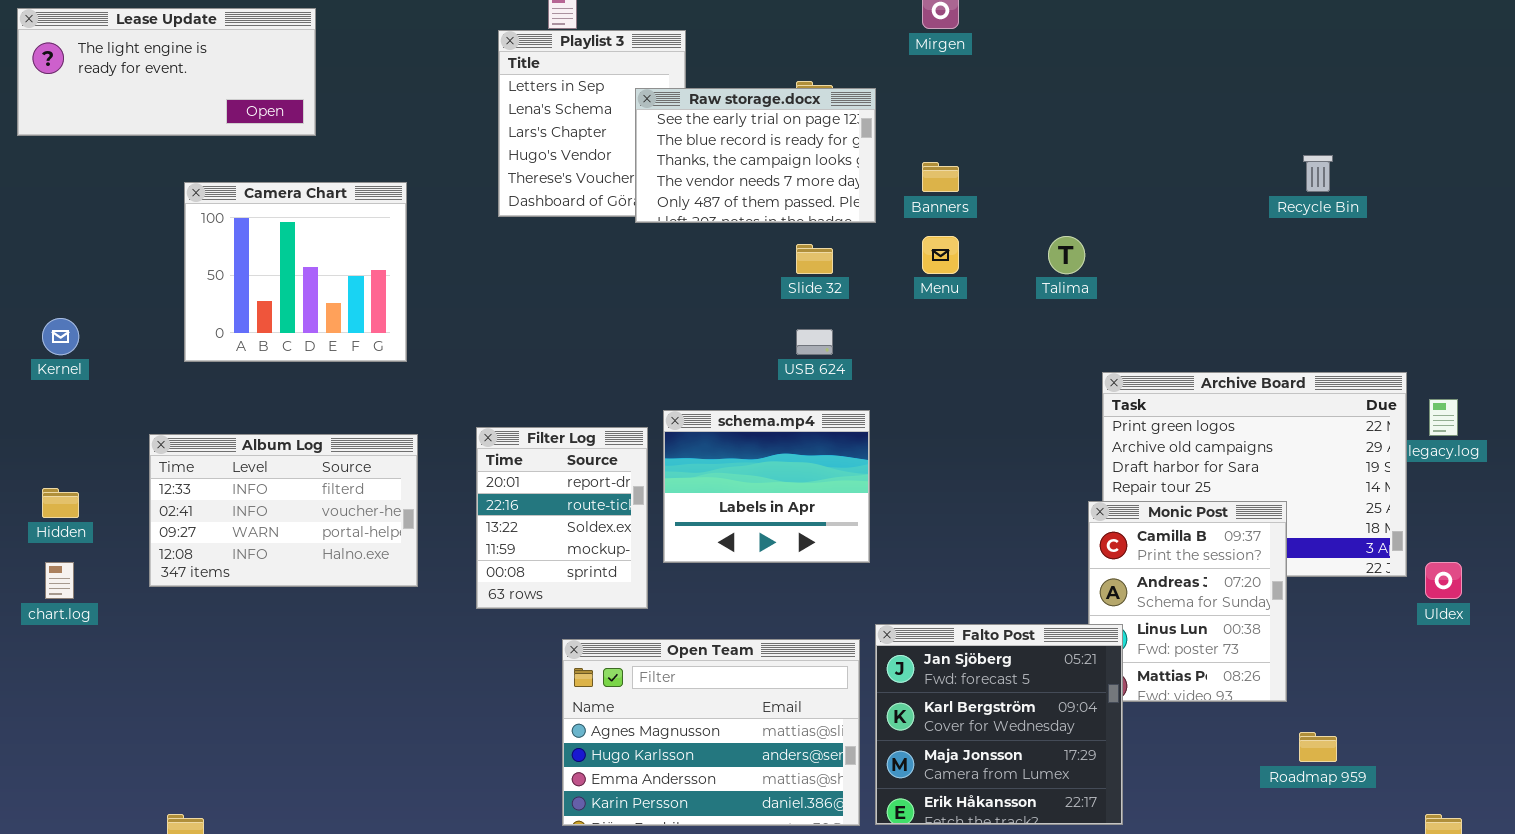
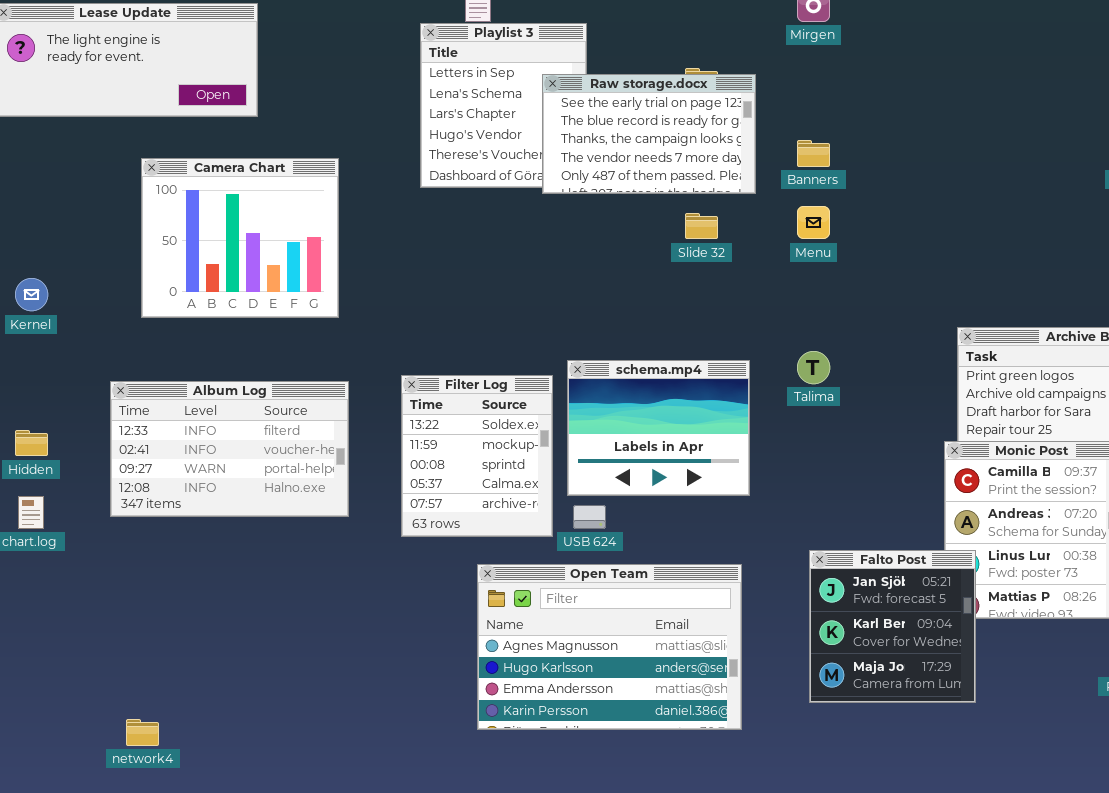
Talima: [1048,236,1085,274] -> [797,351,830,384], moved
USB 624: [796,329,833,355] -> [573,505,606,529], moved
Filter Log: [476,427,648,609] -> [401,375,553,537], scrolled down 2 rows
Falto Post: [875,624,1123,825] -> [809,550,976,703], resized

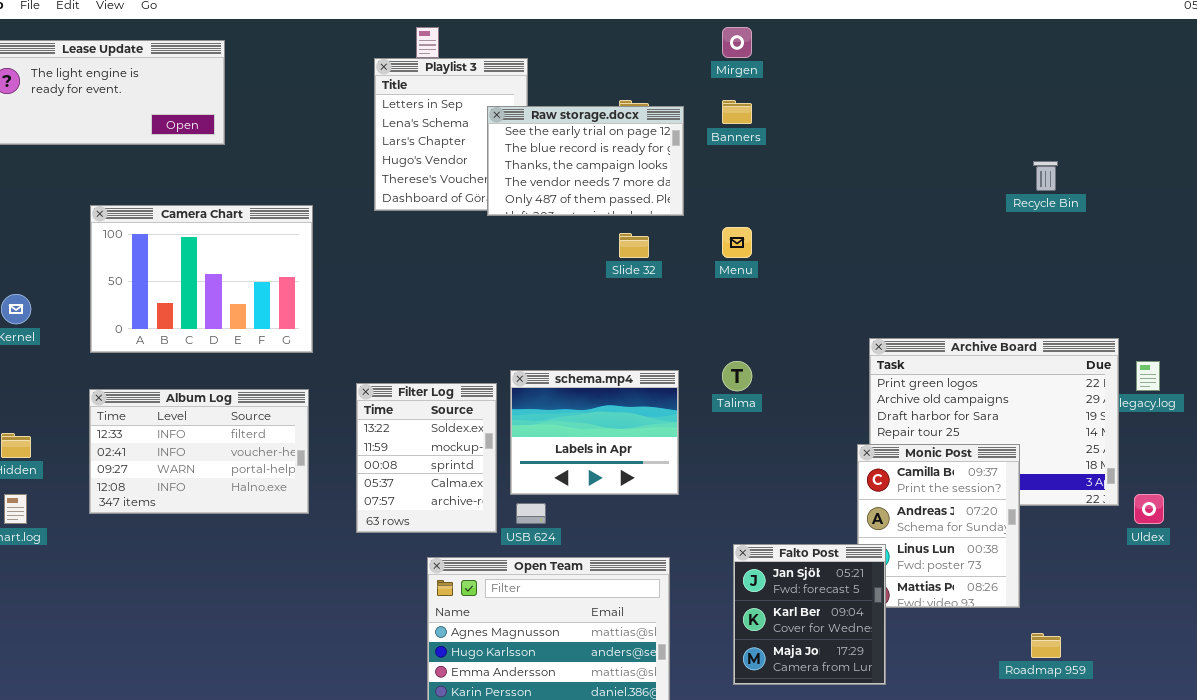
Banners: [797,140,830,167] -> [722,100,752,124], moved
Camera Chart: [141,158,339,318] -> [90,205,313,353], moved, resized

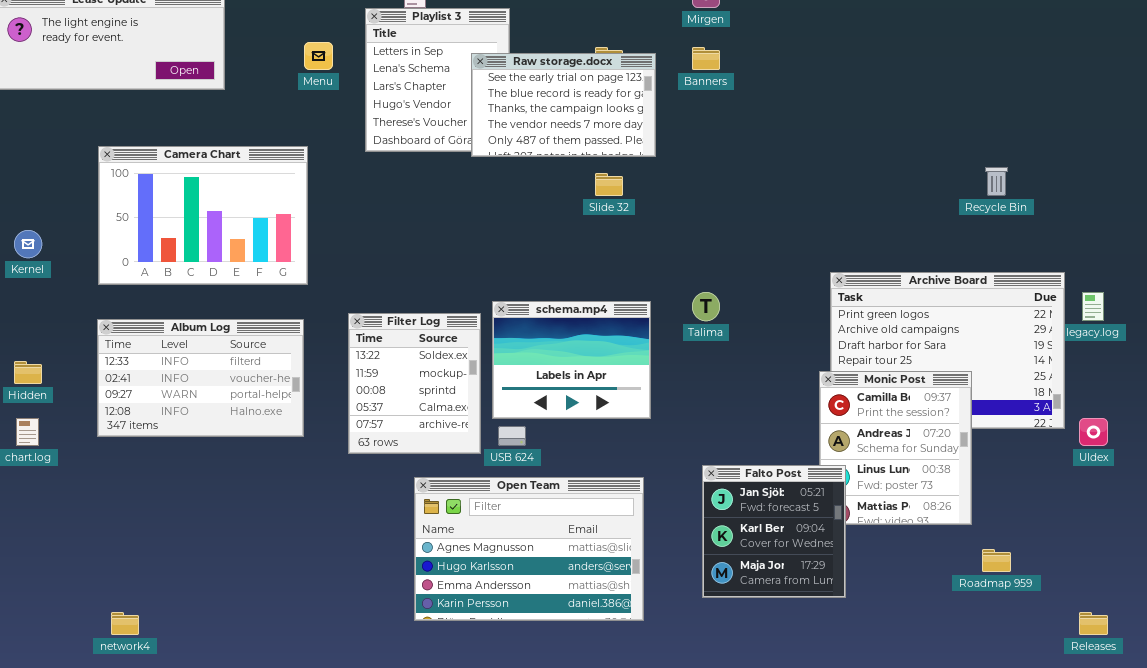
Recycle Bin: [1033,161,1058,191] -> [985,167,1008,196], moved
Menu: [722,227,752,258] -> [304,42,333,70], moved

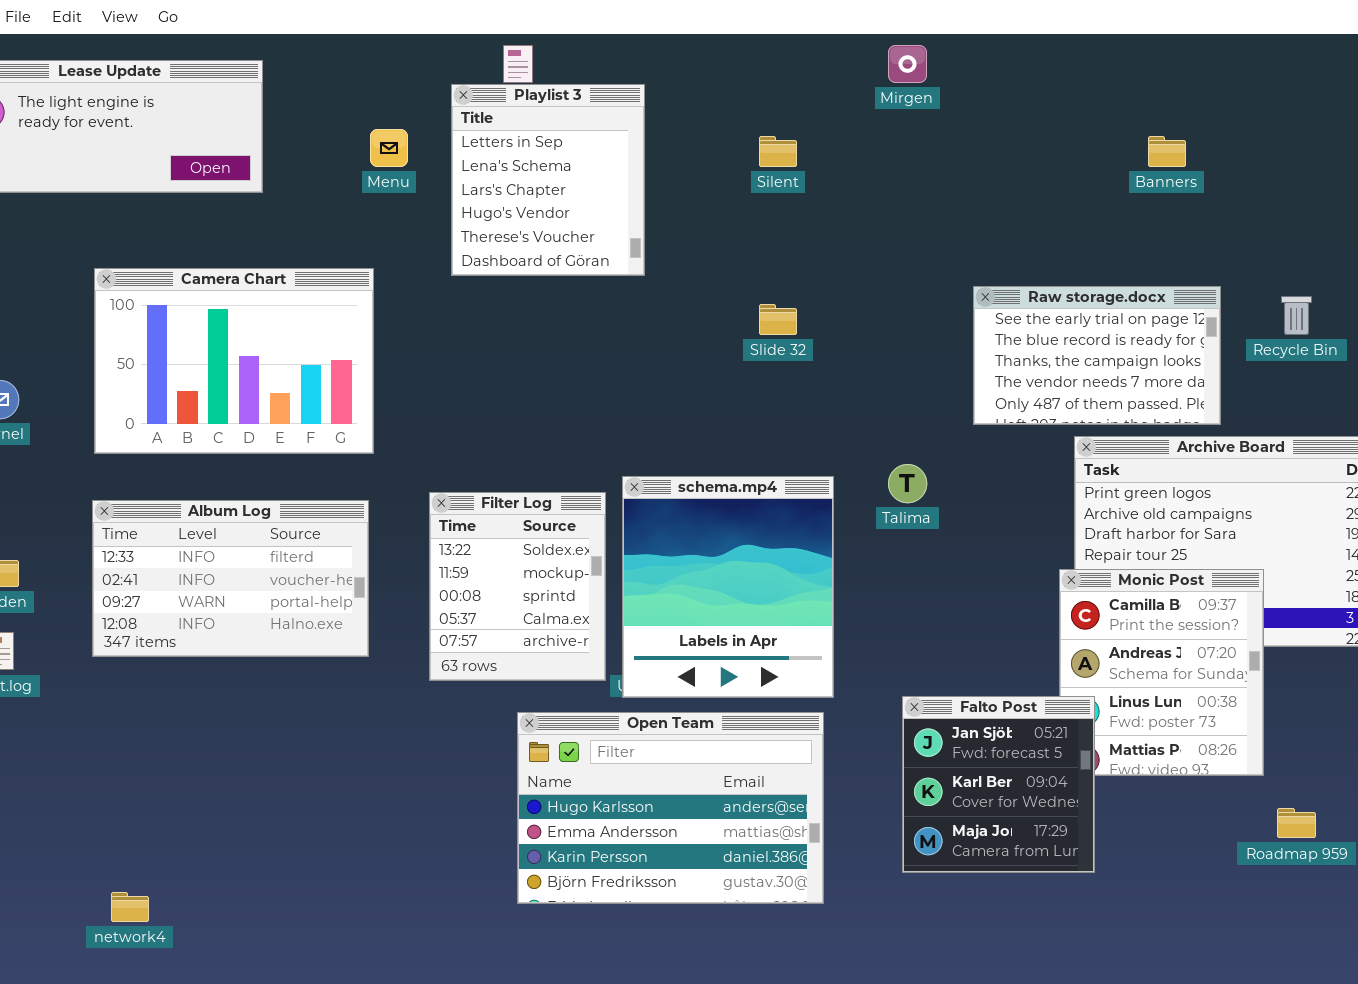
Banners: [692,47,720,70] -> [1148,136,1186,167], moved
Raw storage.docx: [471,53,656,157] -> [973,286,1221,425], moved
schema.mp4: [492,301,651,419] -> [622,476,834,698], resized
Open Team: [414,477,644,621] -> [517,712,824,904], scrolled down 1 row

